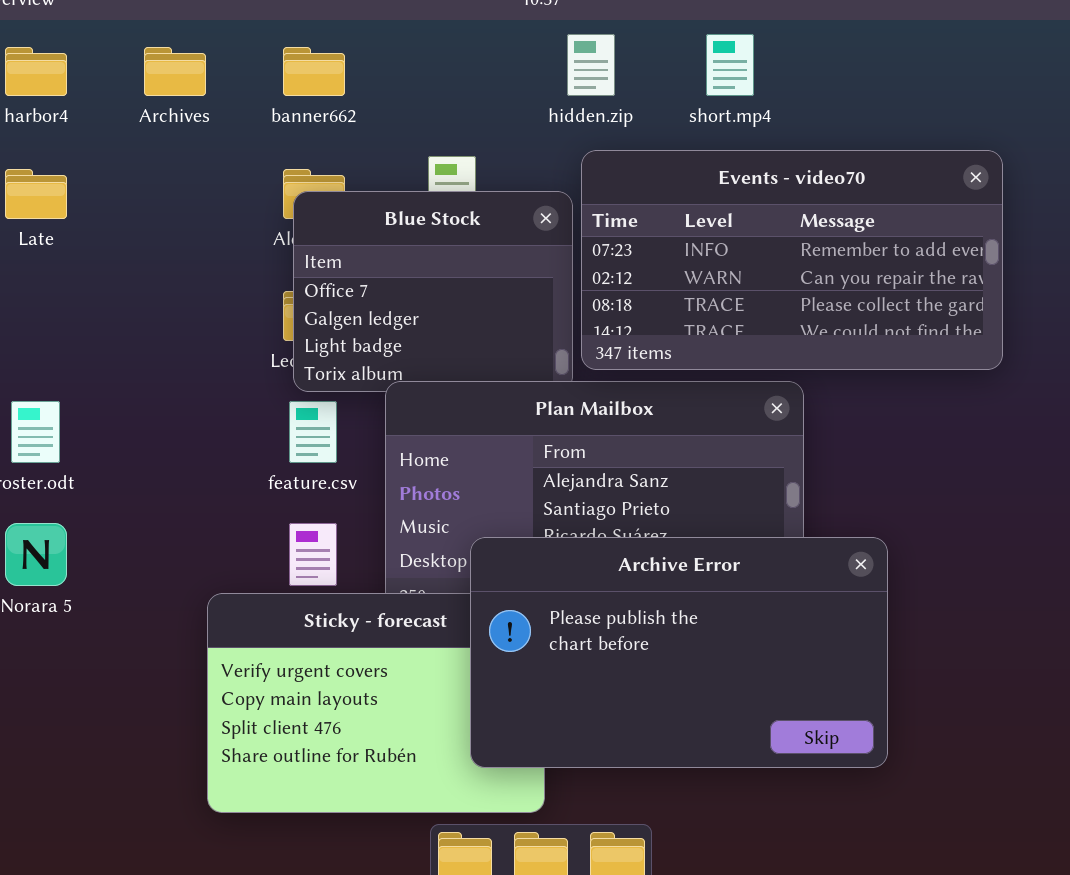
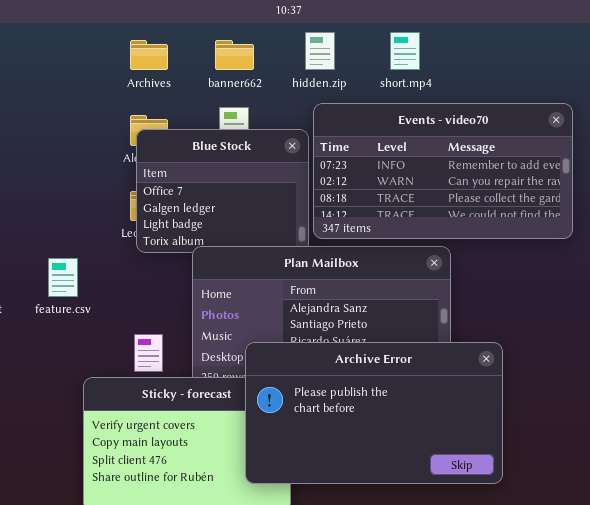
Archives: [144,47,206,96] -> [130,40,168,70], moved
banner662: [283,47,345,96] -> [215,40,254,70], moved
feature.csv: [289,401,337,463] -> [48,258,78,297], moved

